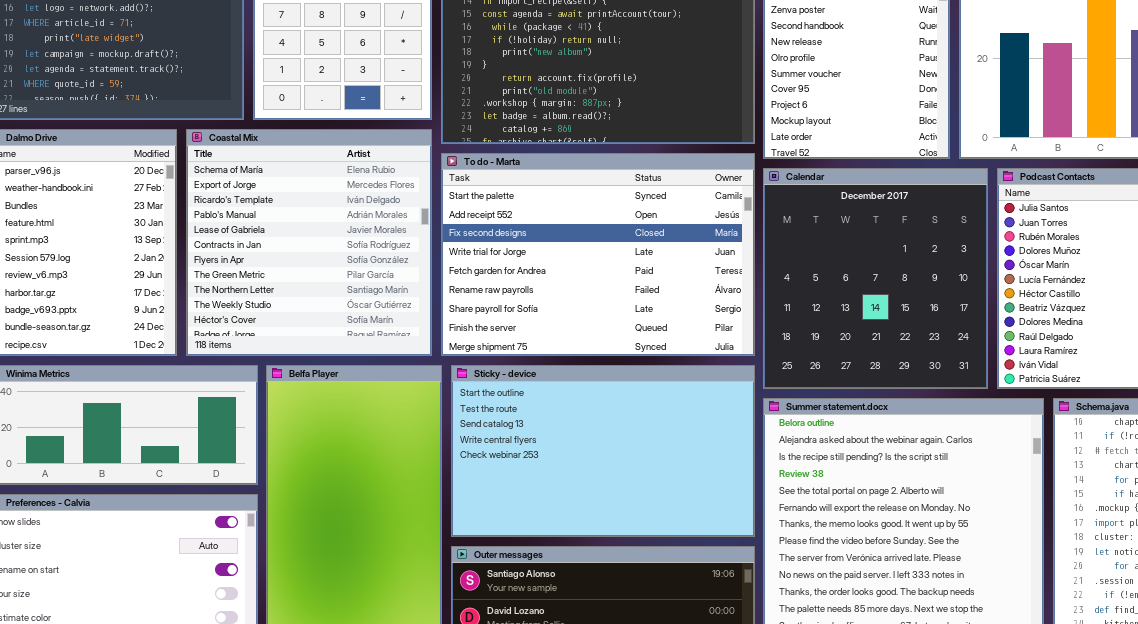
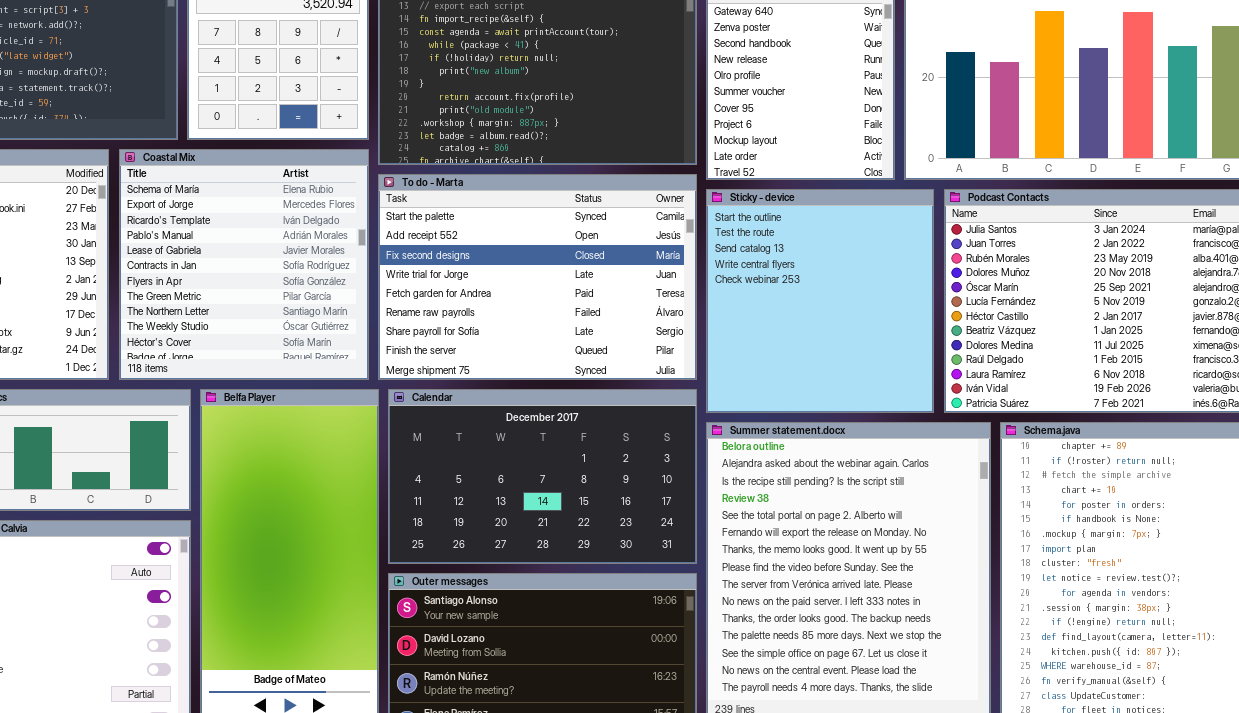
Calendar: [763,168,988,389] -> [388,389,697,564], moved, resized
Sticky - device: [451,365,755,537] -> [706,189,934,413], moved, resized

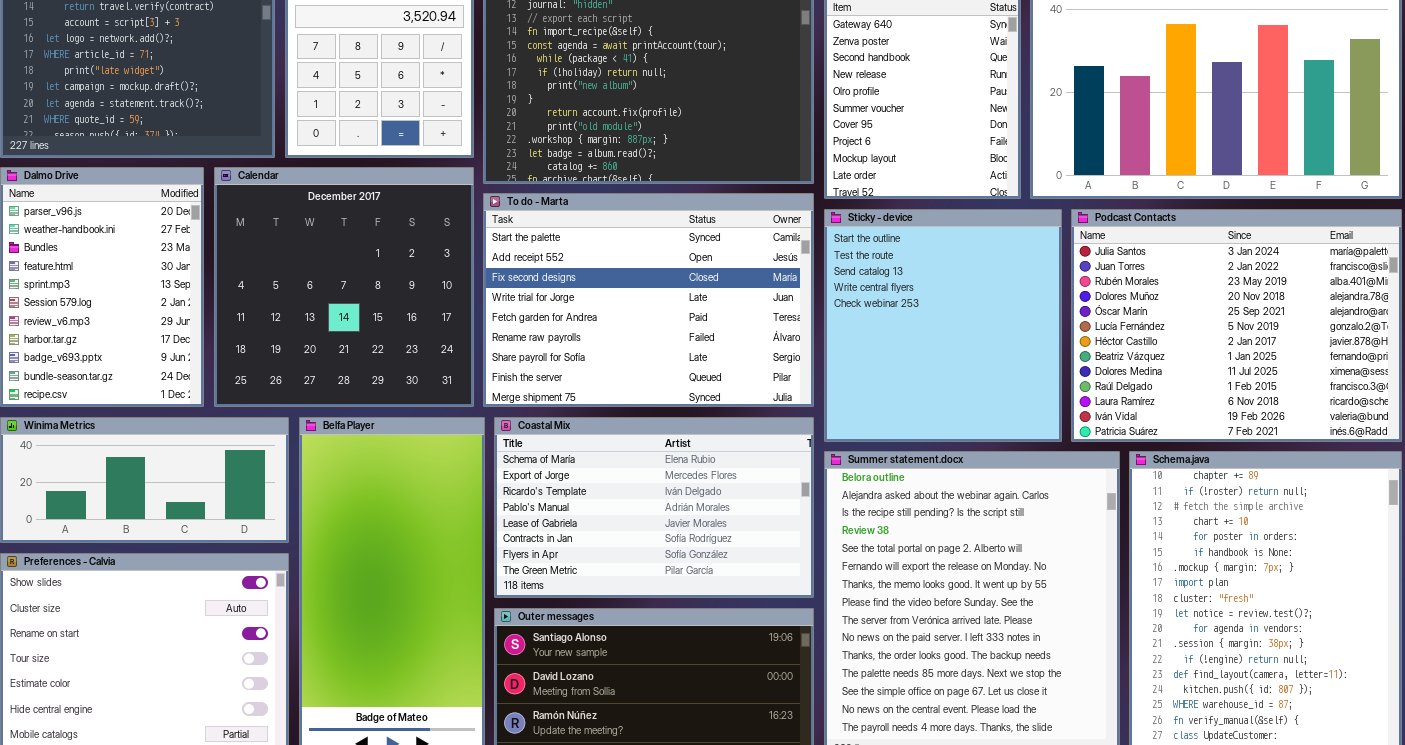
Coastal Mix: [119,149,369,380] -> [494,417,814,598], moved, resized
Calendar: [388,389,697,564] -> [214,167,474,407], moved, resized

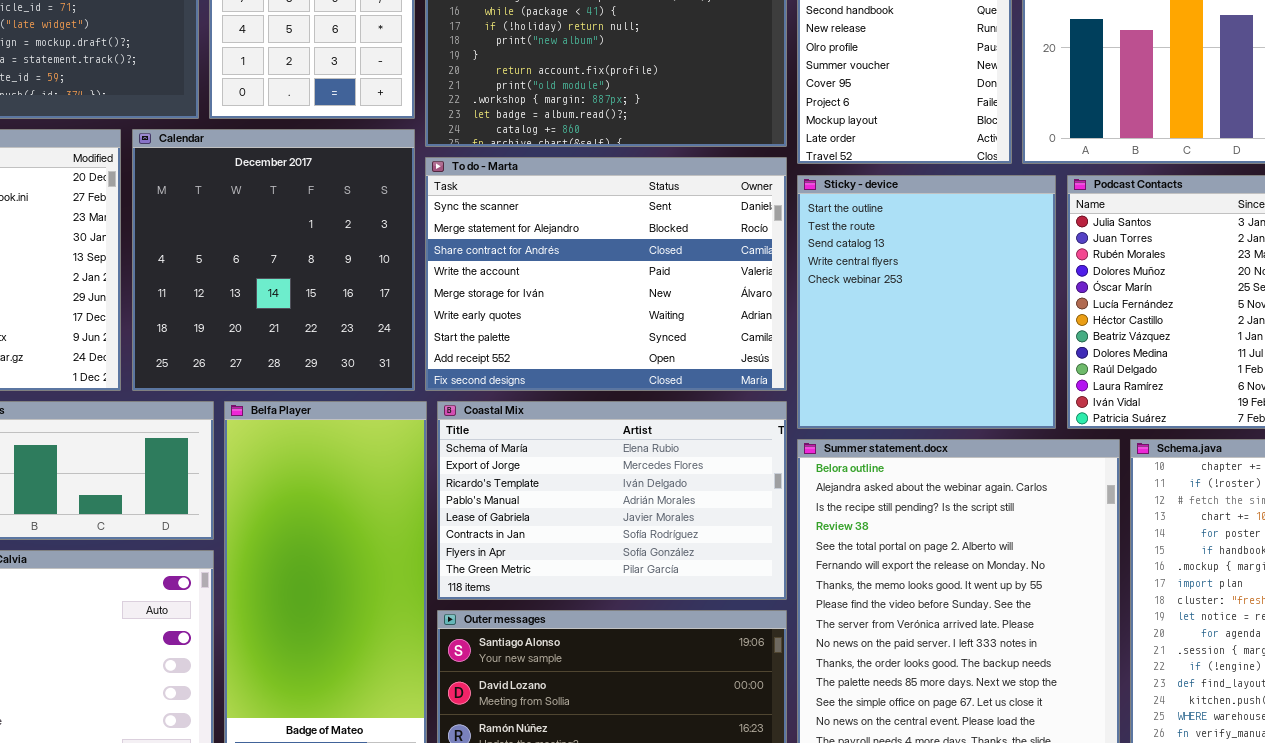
To do - Marta: [483,193,814,407] -> [425,157,787,391], scrolled up 6 rows

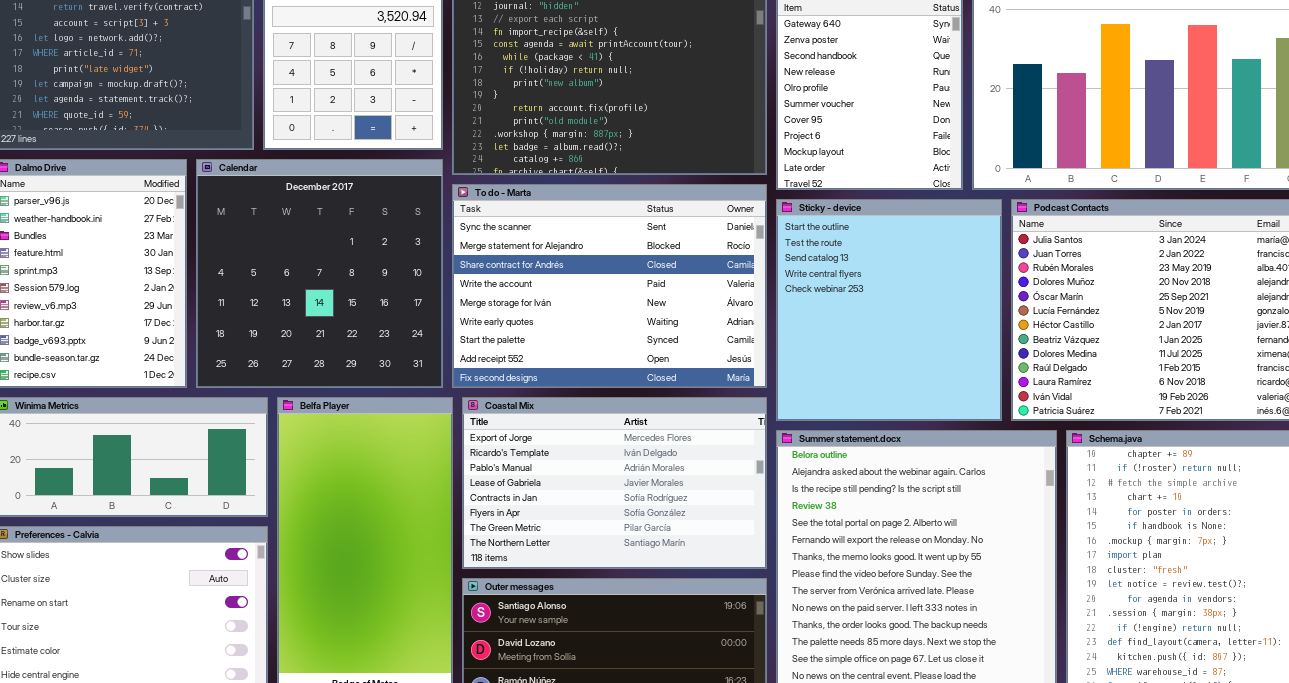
Coastal Mix: [437,401,787,600] -> [462,397,767,569], scrolled down 1 row

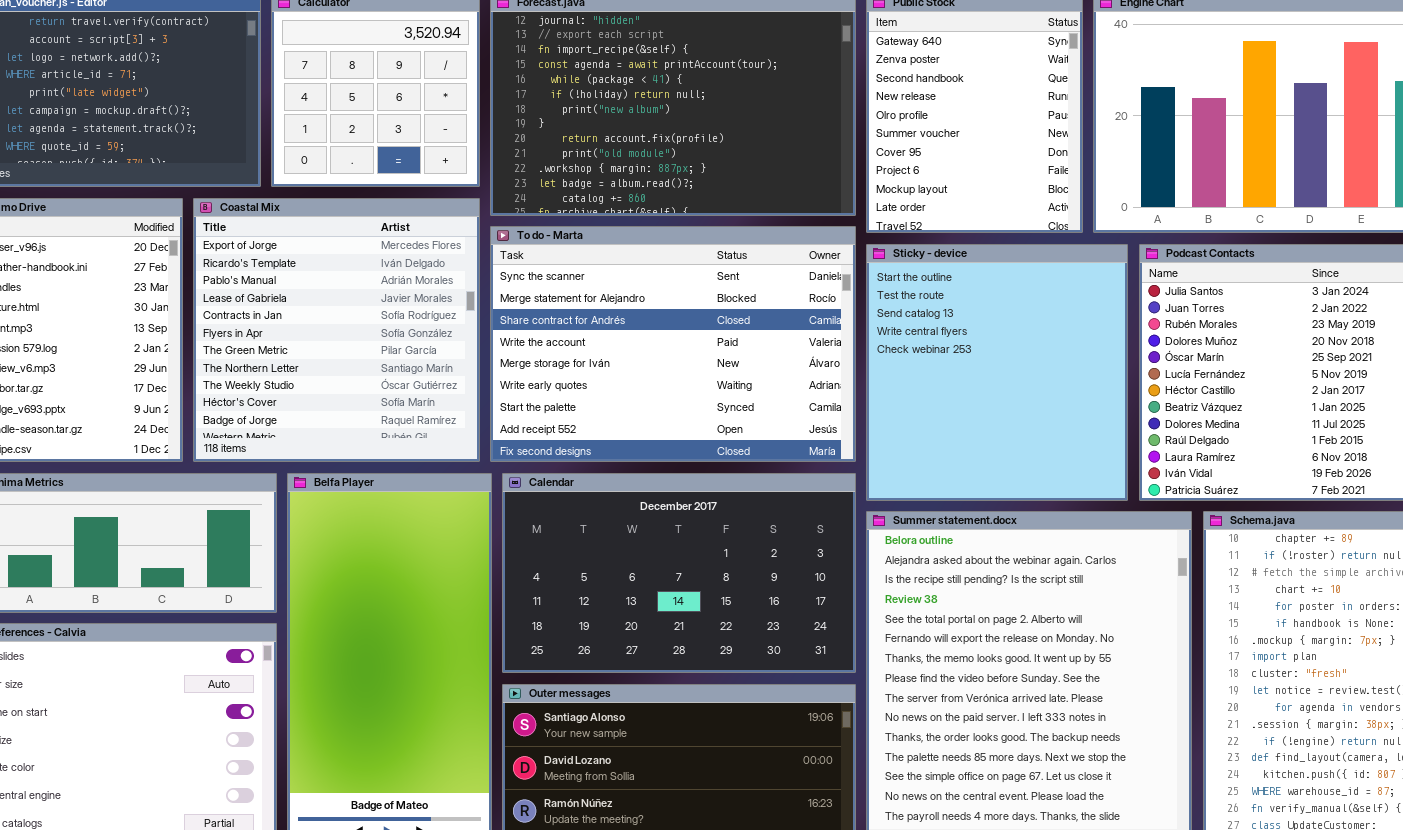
Calendar: [196,159,443,388] -> [502,473,856,673], moved, resized
Coastal Mix: [462,397,767,569] -> [193,198,480,462], moved, resized

